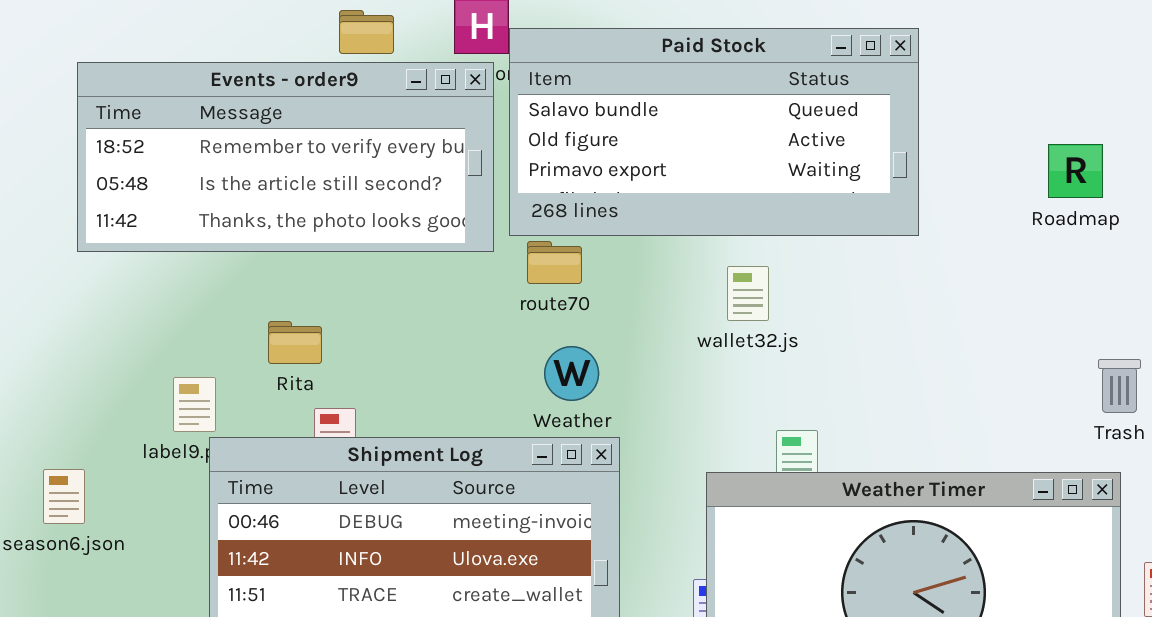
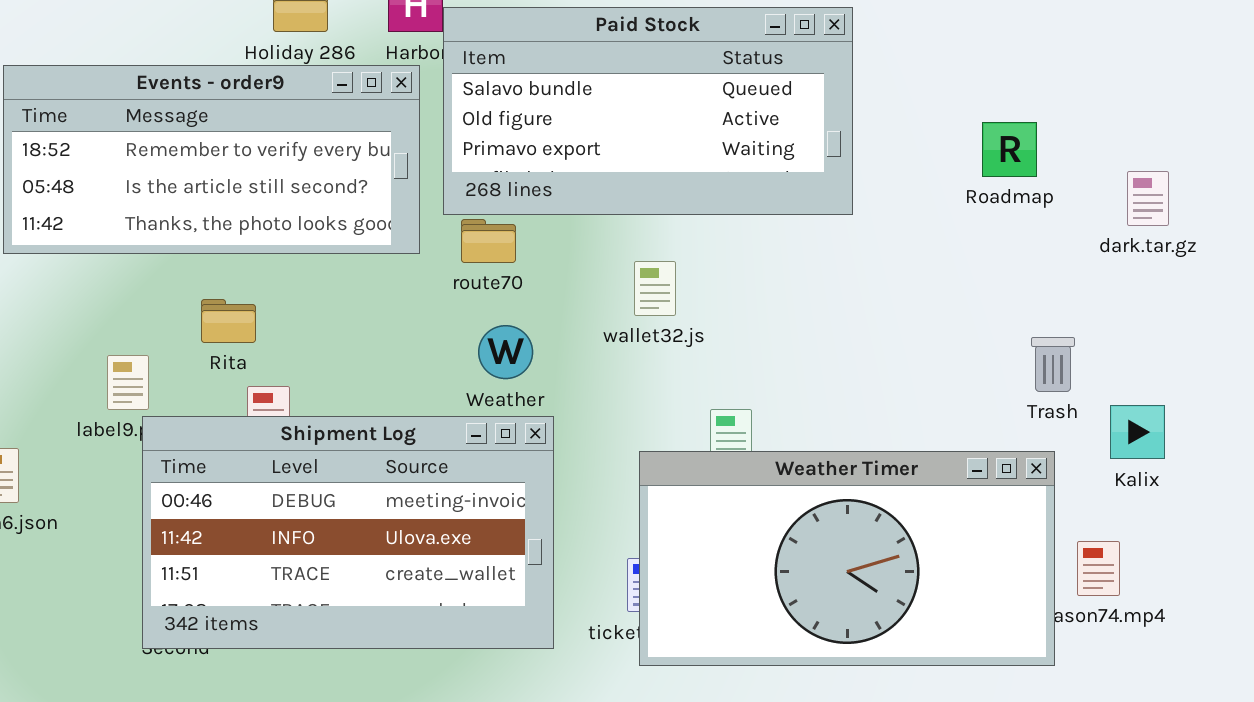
Events - order9: [77,62,494,252] -> [3,65,420,254], moved
wallet32.js: [727,266,769,321] -> [634,261,676,316], moved

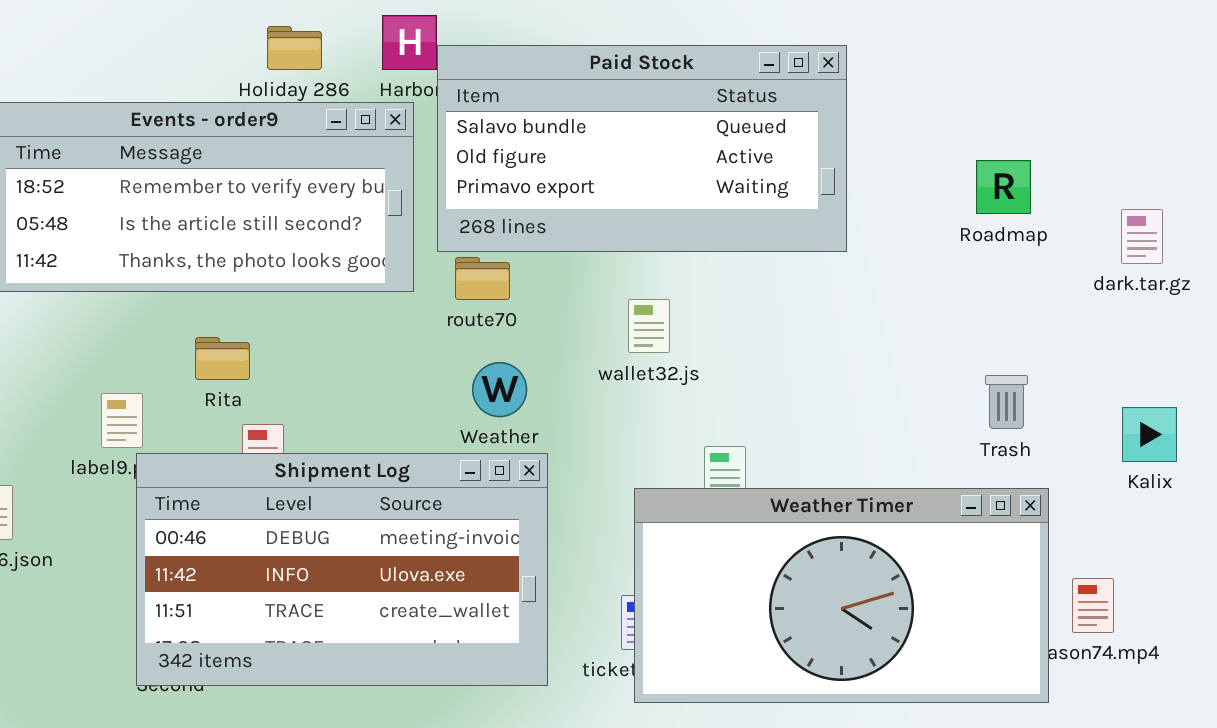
Trash: [1031,337,1075,392] -> [985,375,1028,429], moved
Kalix: [1110,405,1165,459] -> [1122,407,1177,462], moved

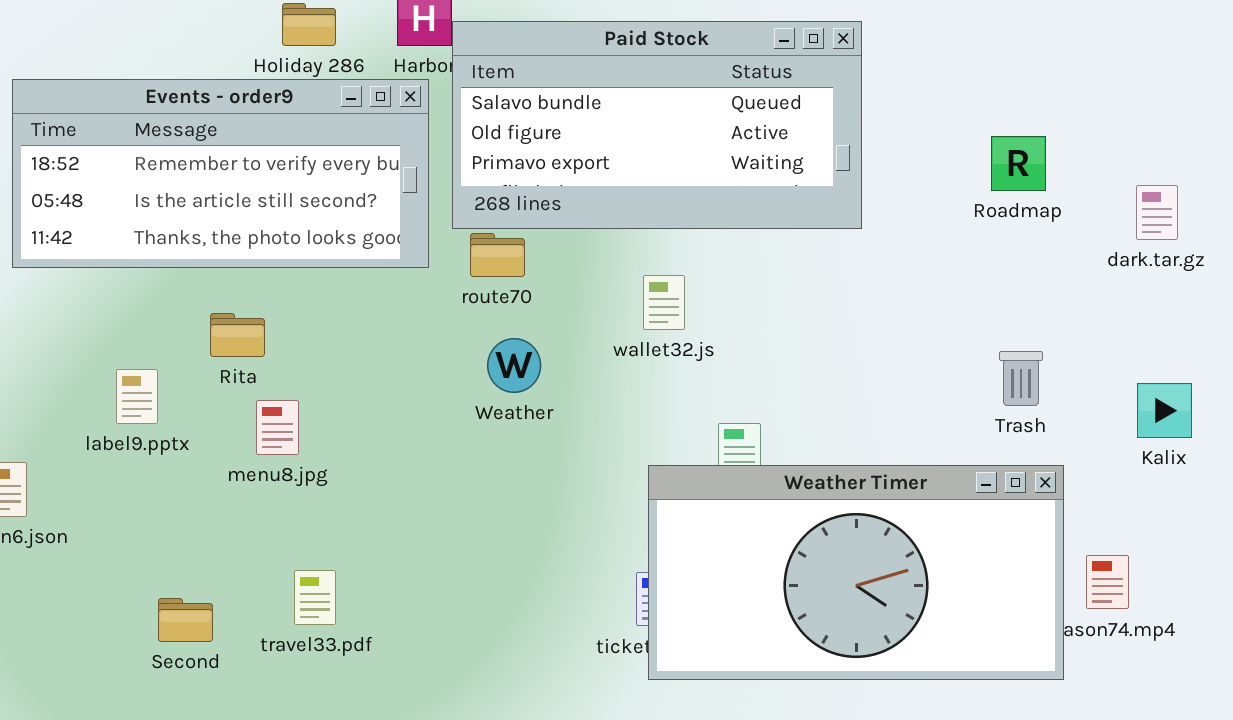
Shipment Log: [136,453,548,686] -> none, closed

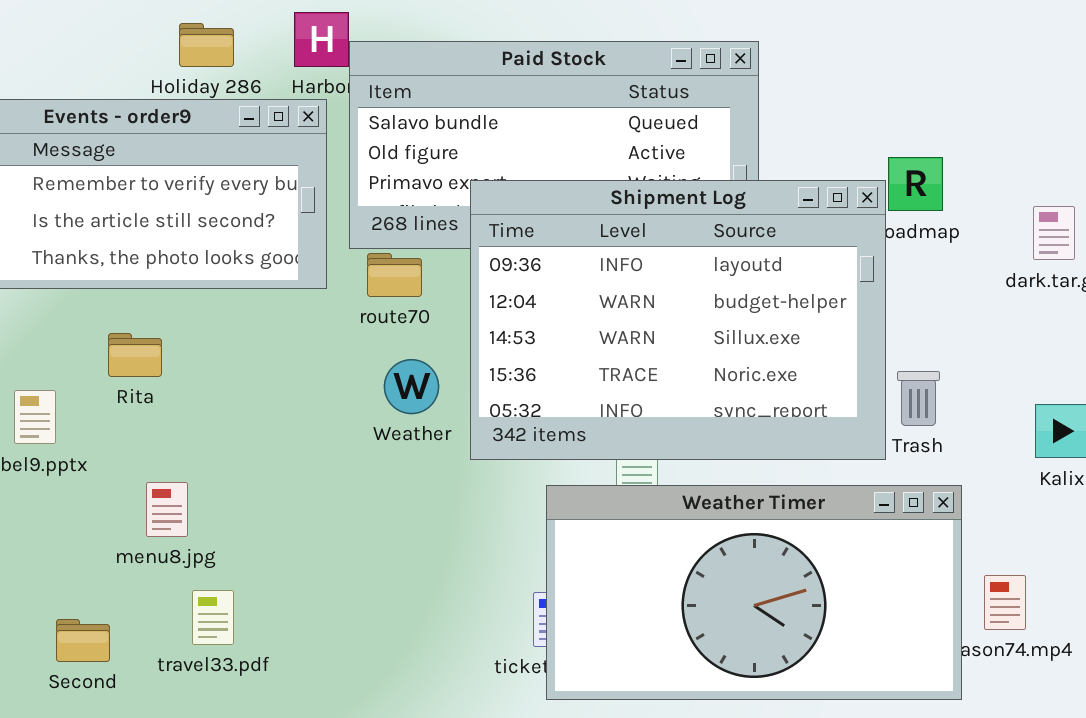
Shipment Log: none -> [470,180,886,460], opened
menu8.jpg: [256,400,299,455] -> [146,482,188,537], moved

